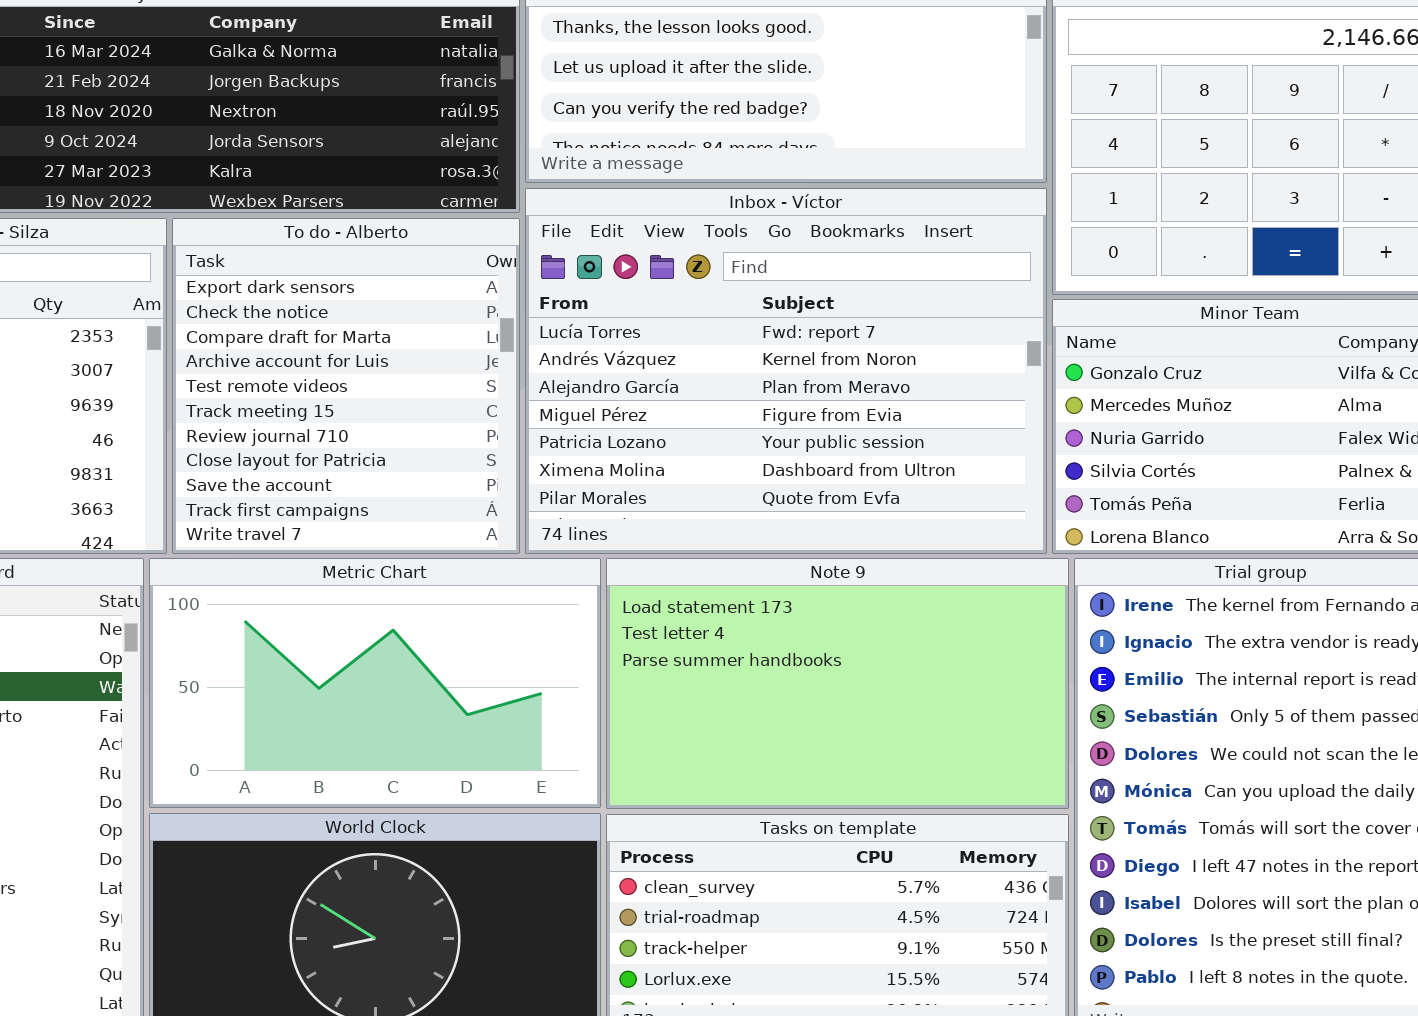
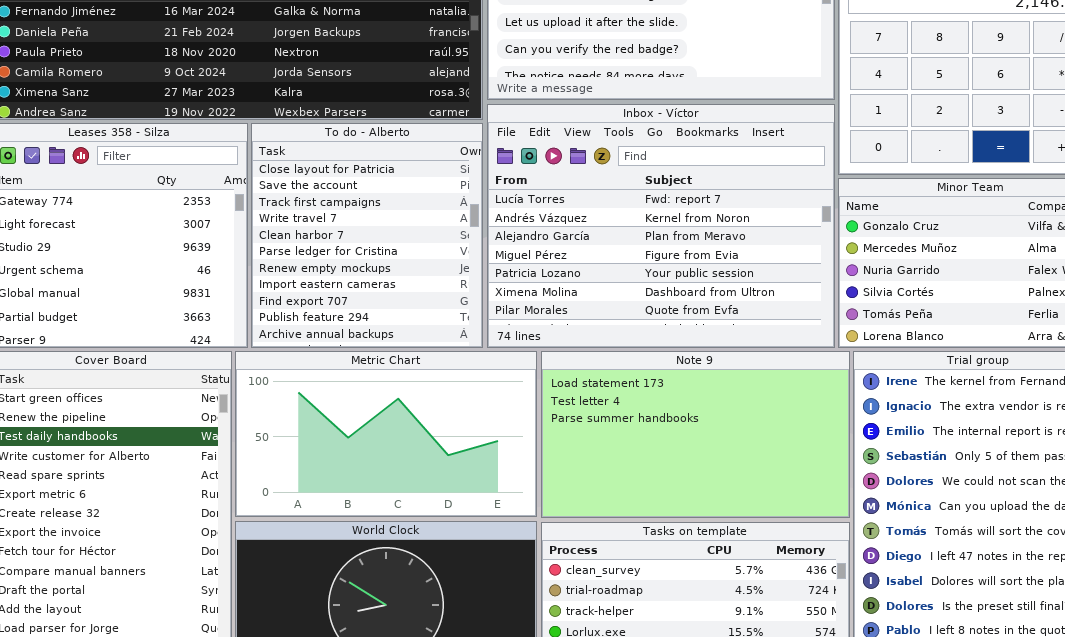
To do - Alberto: [172,218,520,554] -> [251,123,483,348], scrolled down 7 rows

